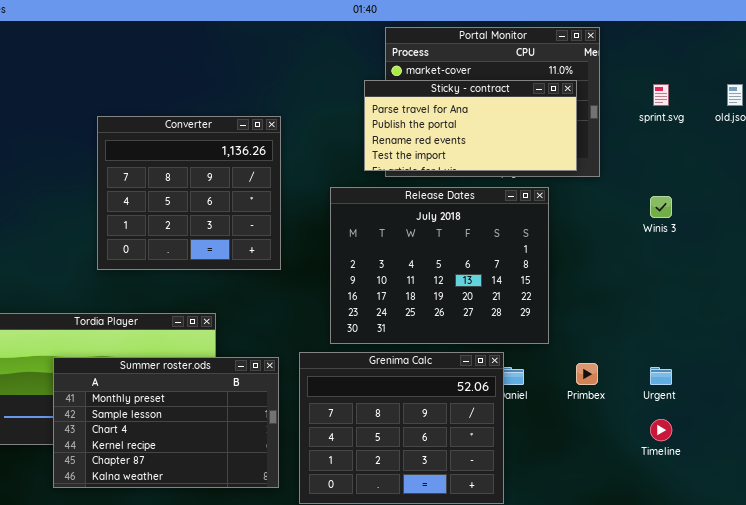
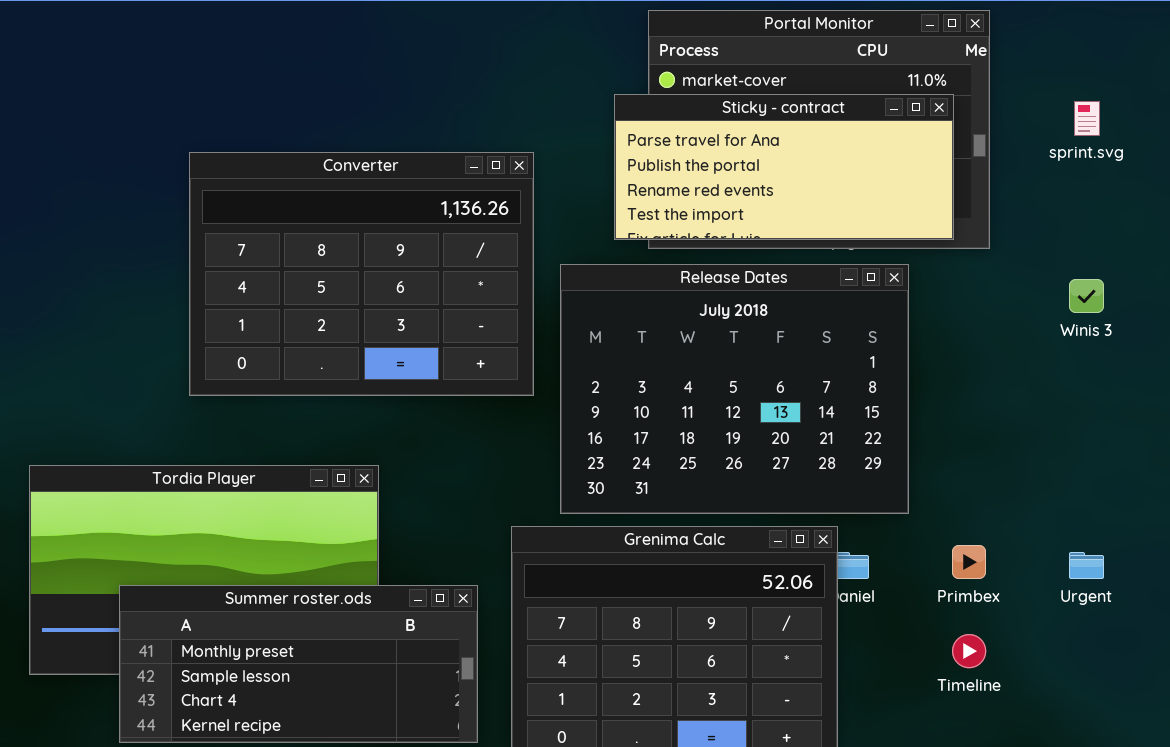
Converter: [97,116,281,270] -> [189,152,534,396], resized
Summer roster.ods: [53,357,279,488] -> [119,585,478,743], resized
Timeline: [650,419,672,441] -> [952,634,986,668], moved

